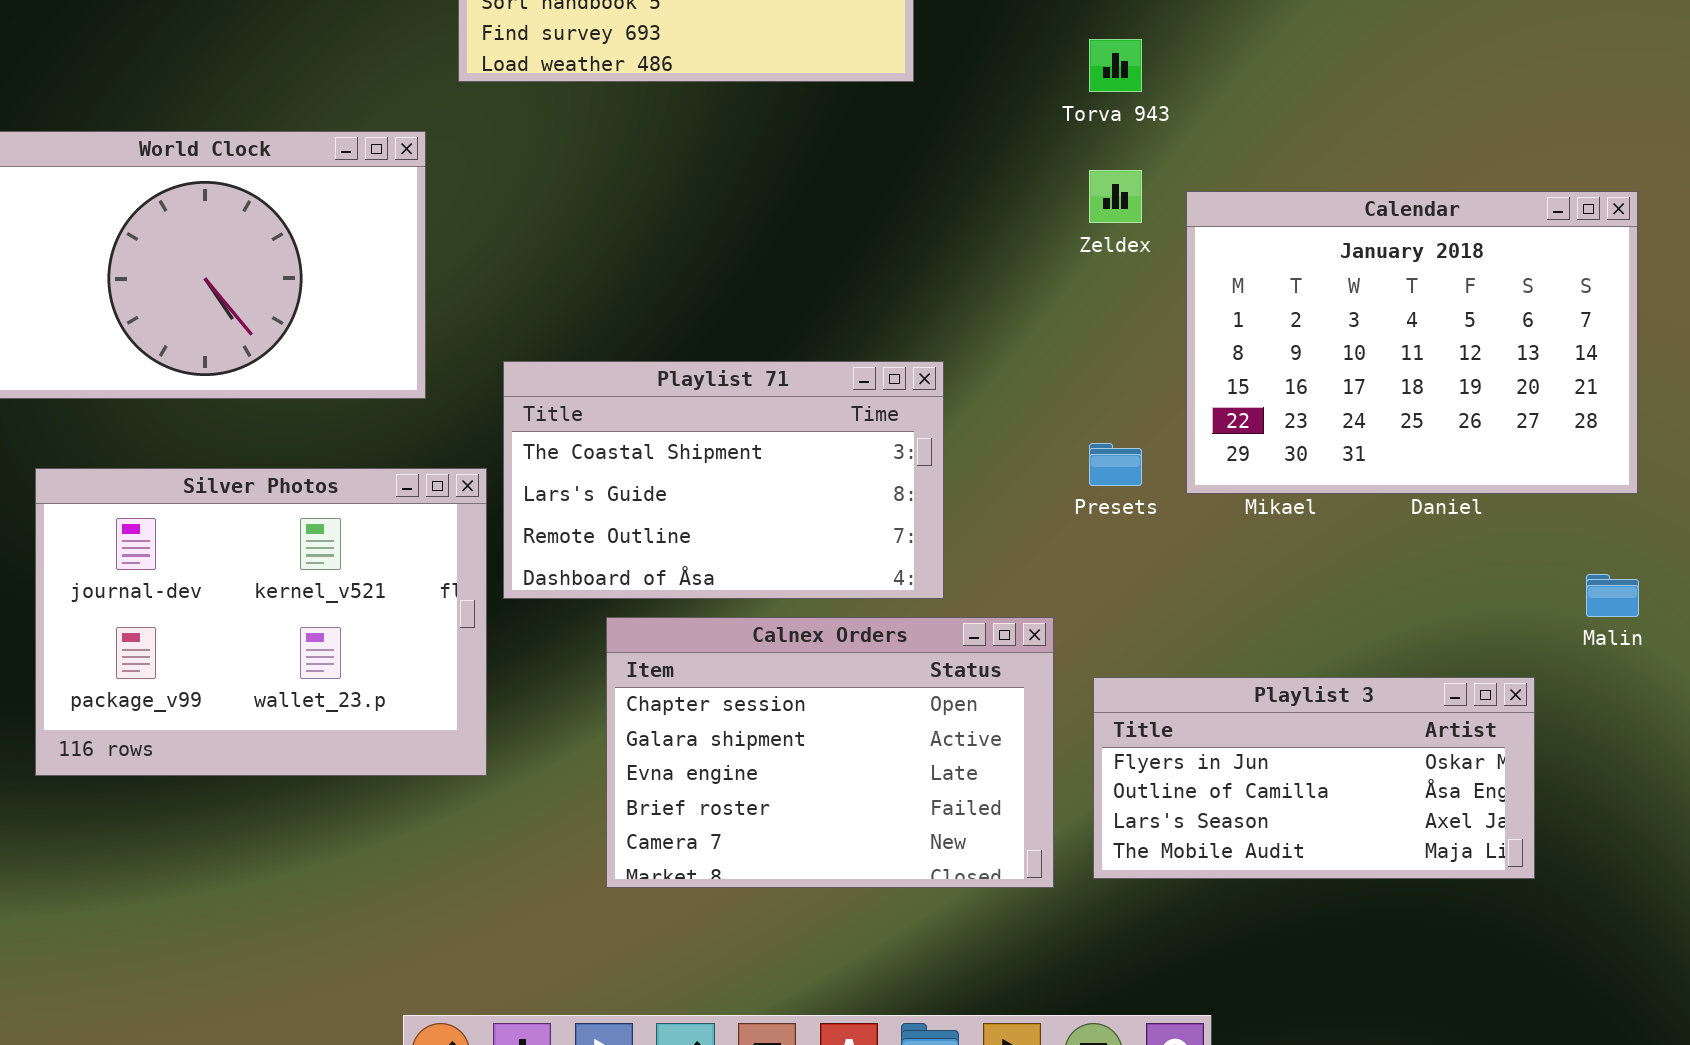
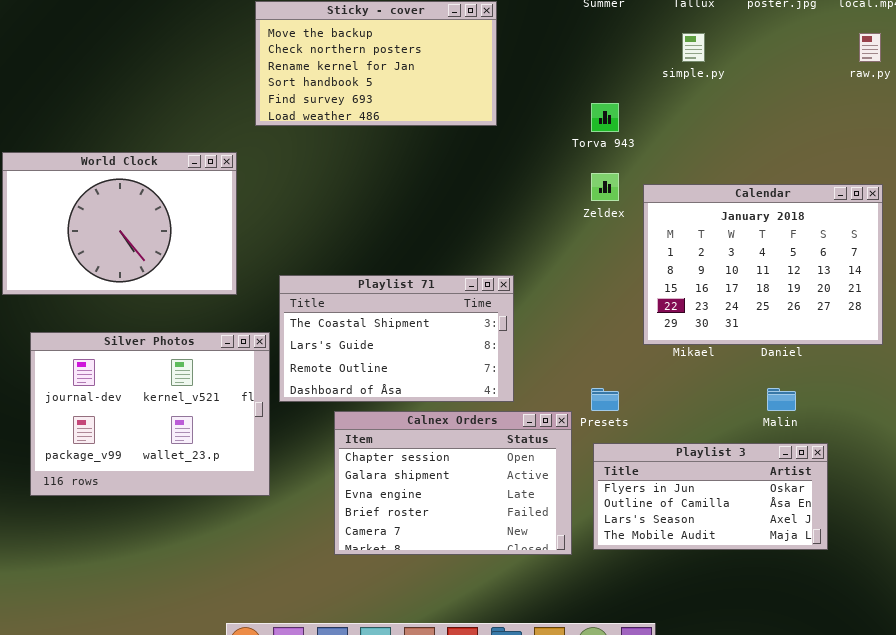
Presets: [1089,443,1142,486] -> [591,388,619,411], moved
Malin: [1586,574,1639,617] -> [767,388,796,411], moved

